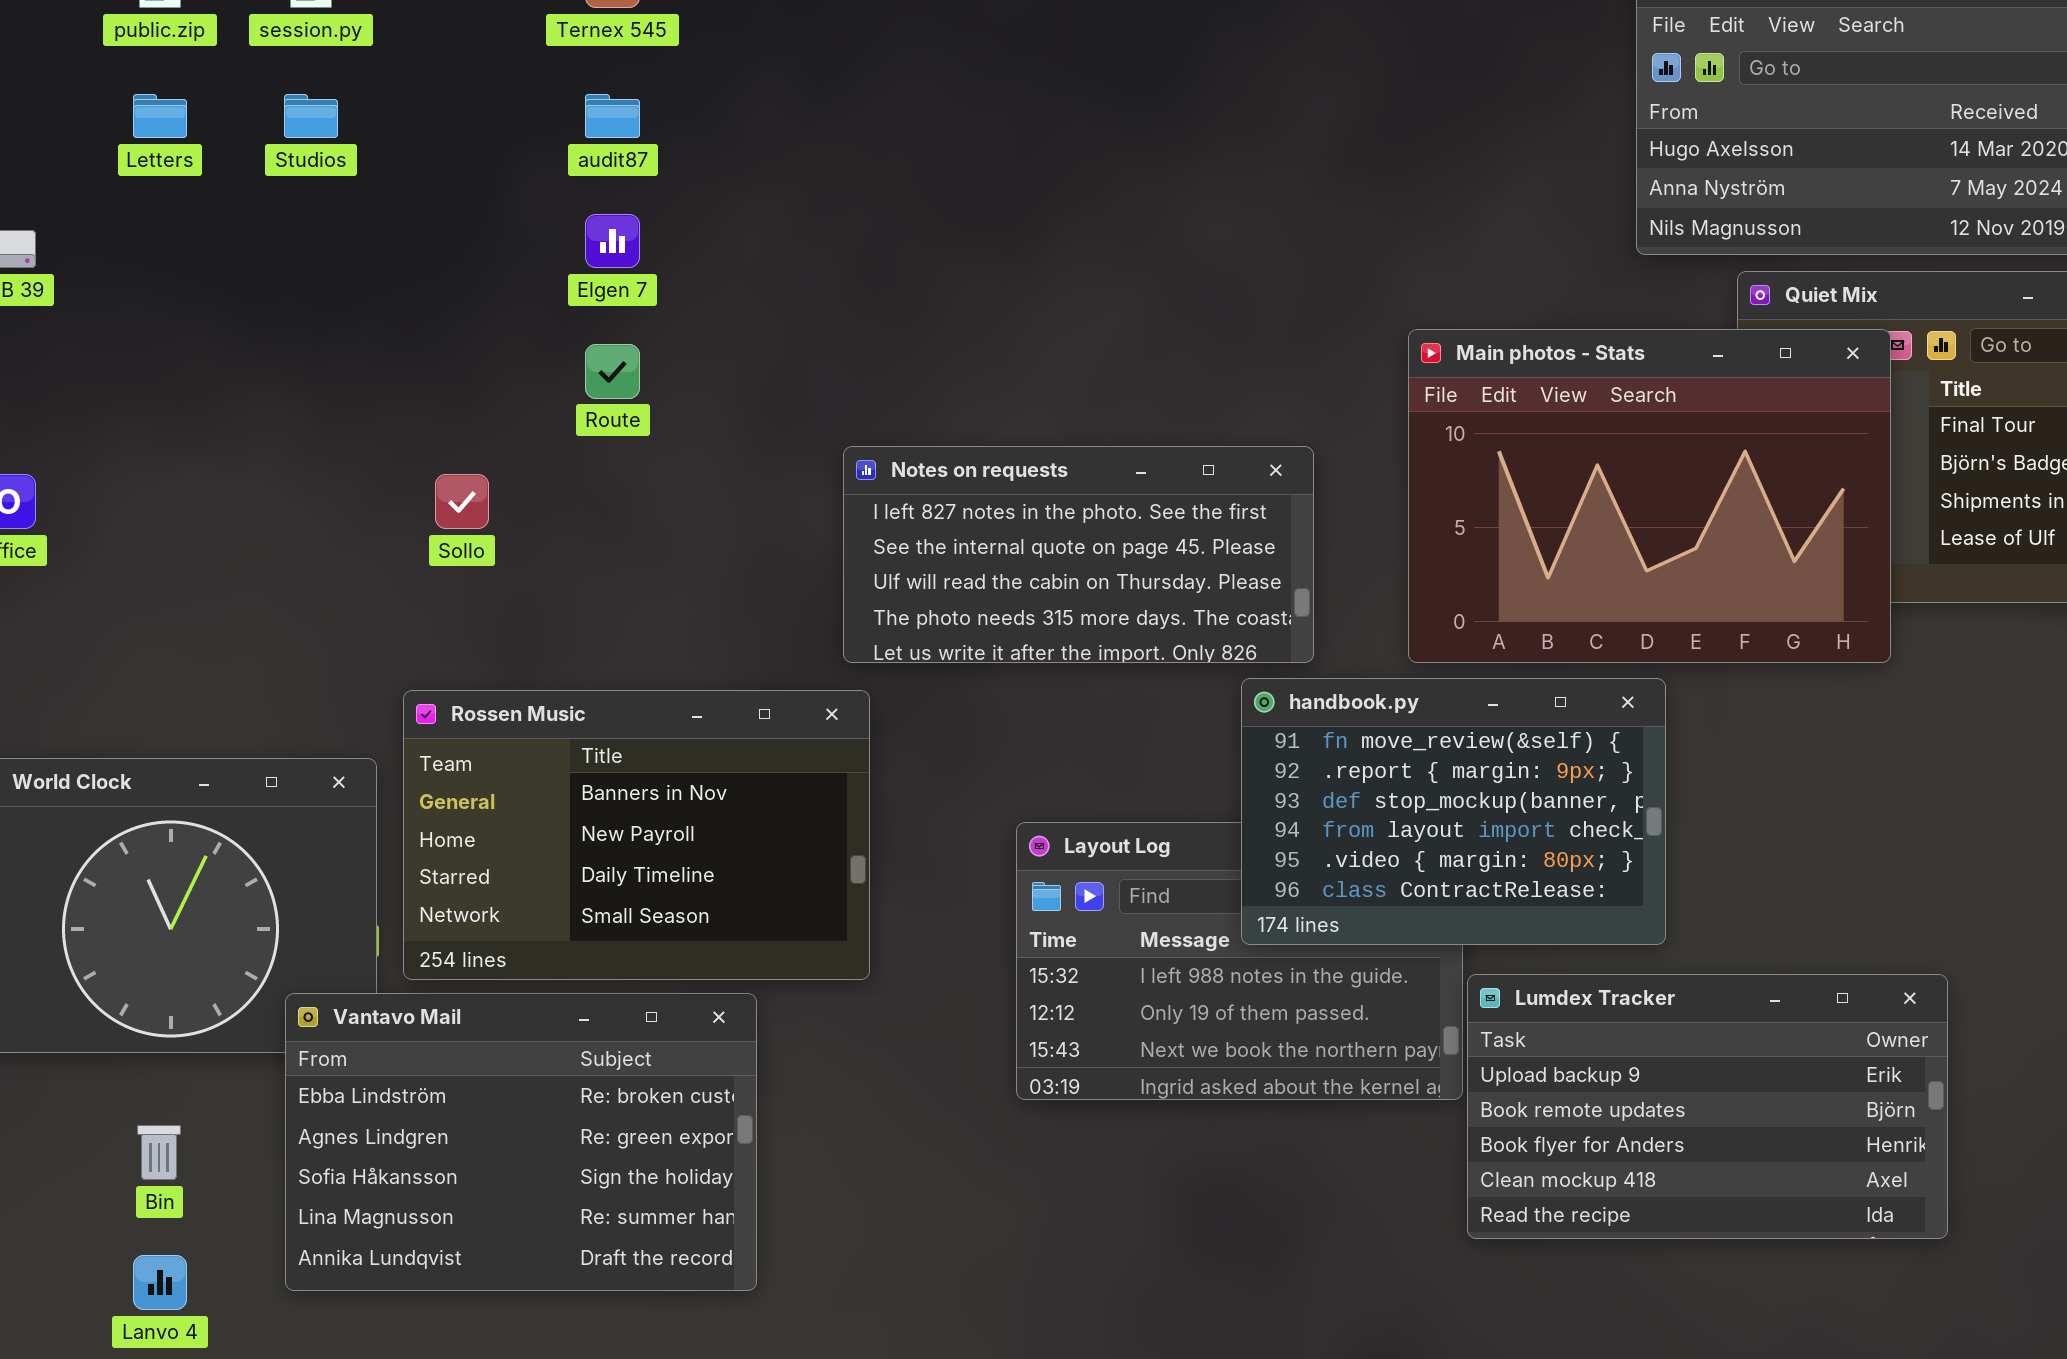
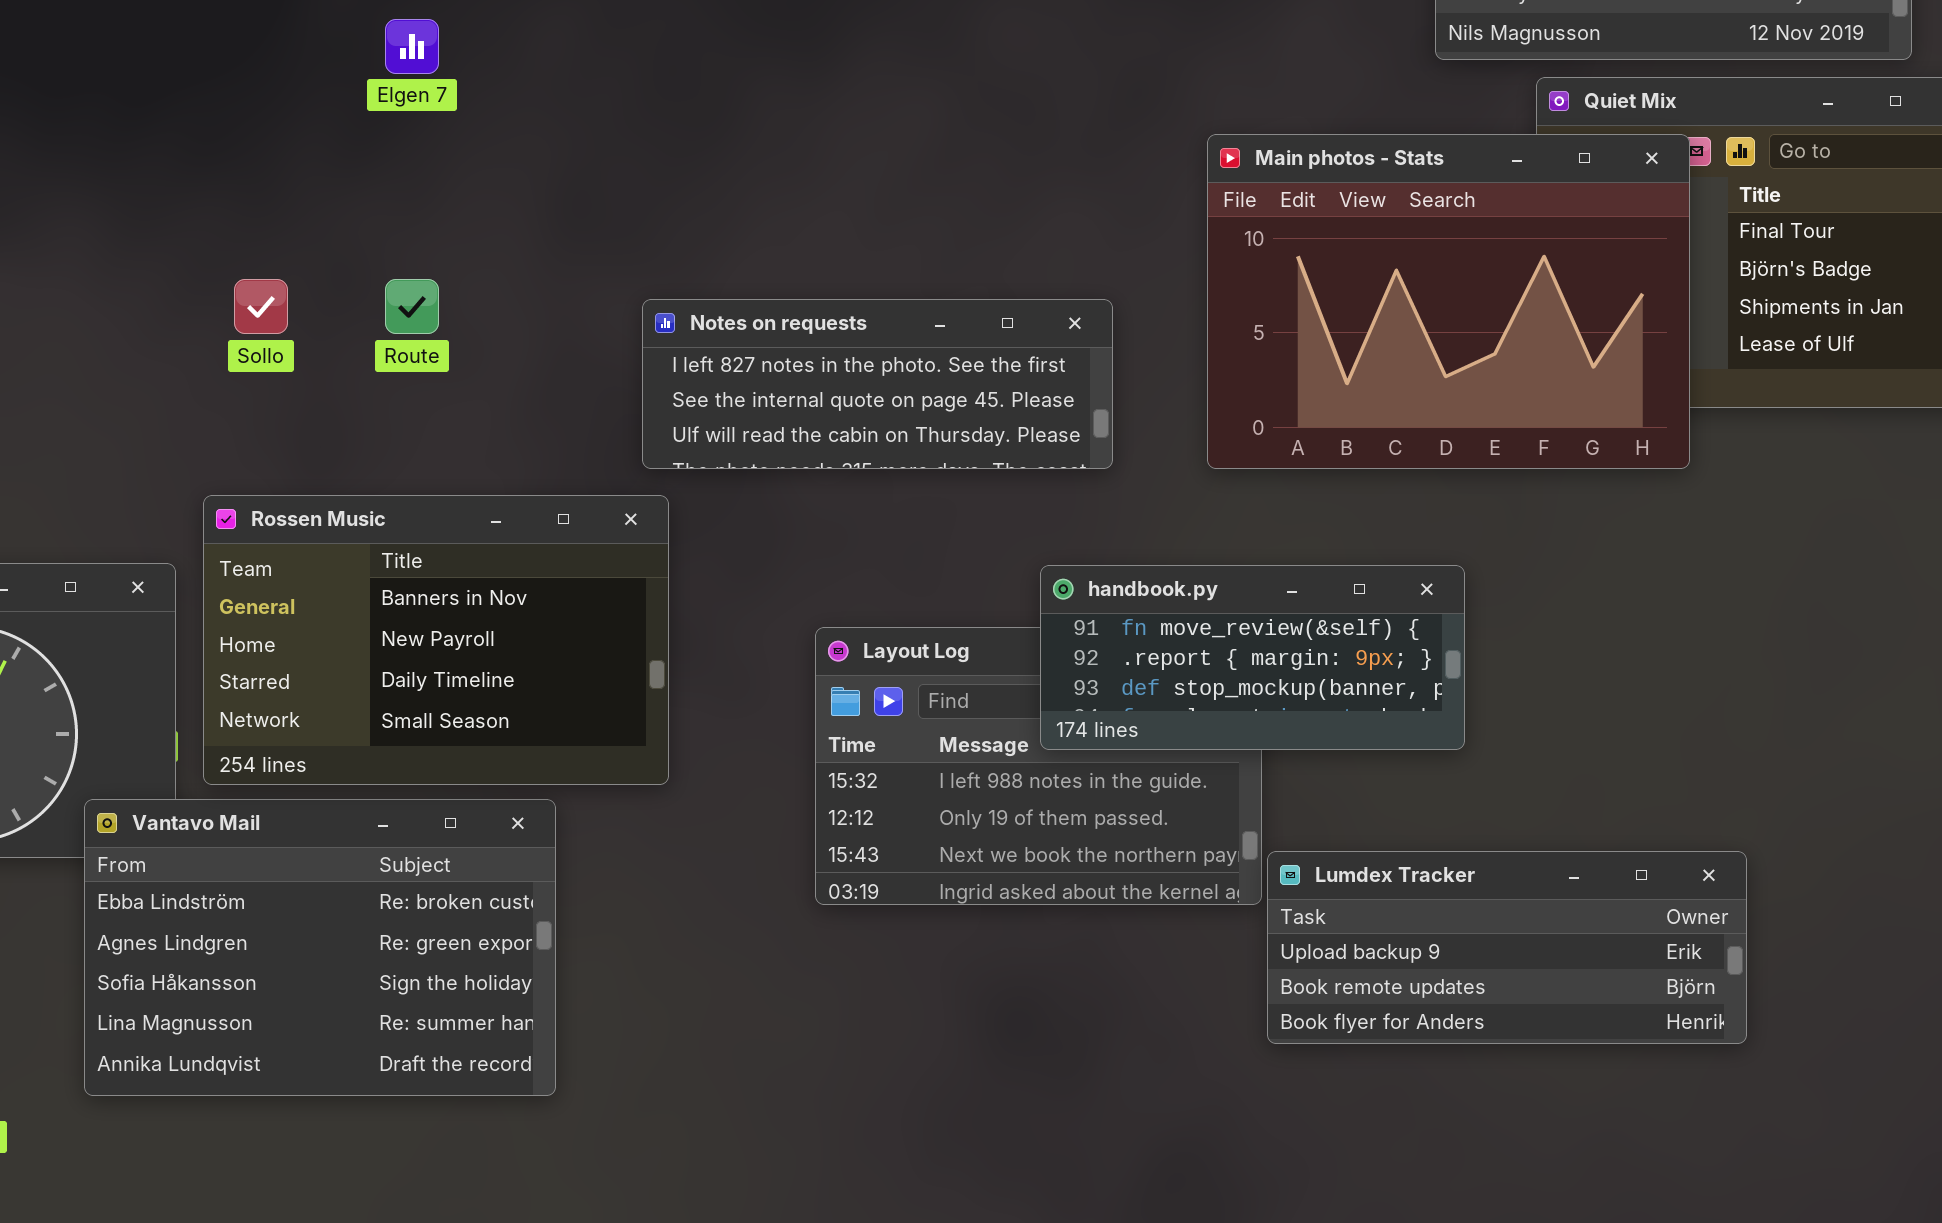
Route: [585,344,640,399] -> [385,279,439,334], moved
Notes on requests: [843,446,1314,663] -> [642,299,1113,469], resized
handbook.py: [1241,678,1666,945] -> [1040,565,1465,750], resized
Lumdex Tracker: [1467,974,1948,1239] -> [1267,851,1747,1044], resized

